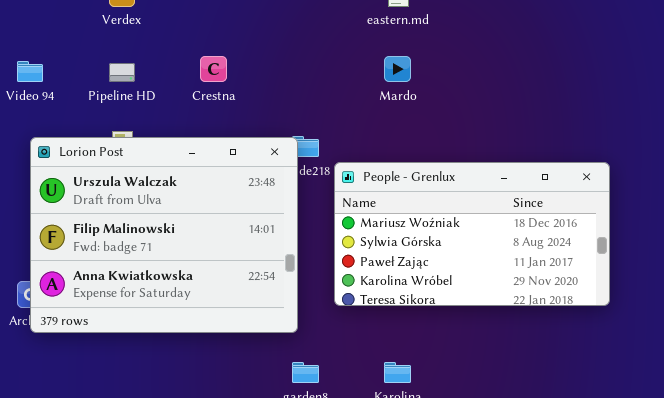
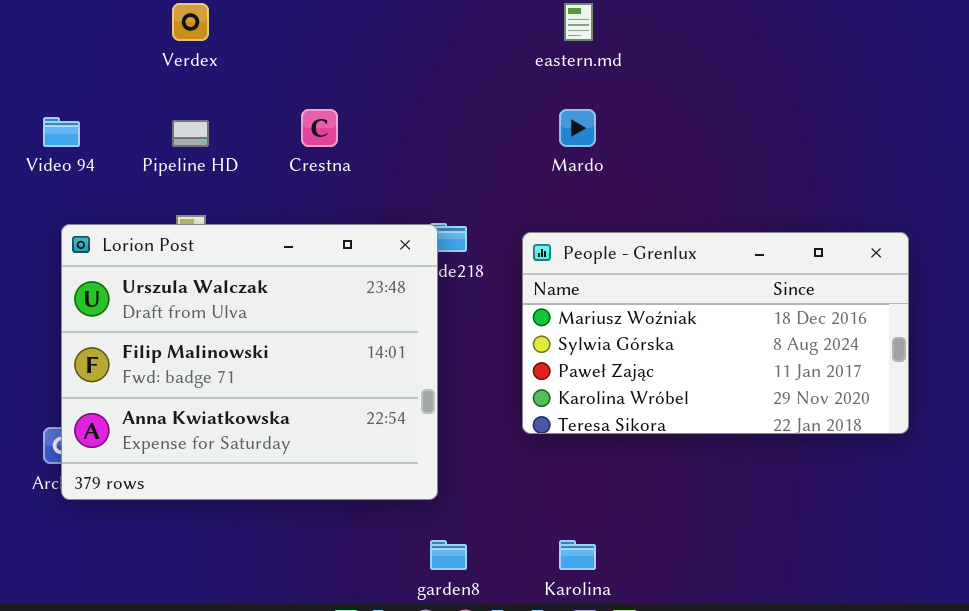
People - Grenlux: [334,162,610,306] -> [522,232,909,434], moved

